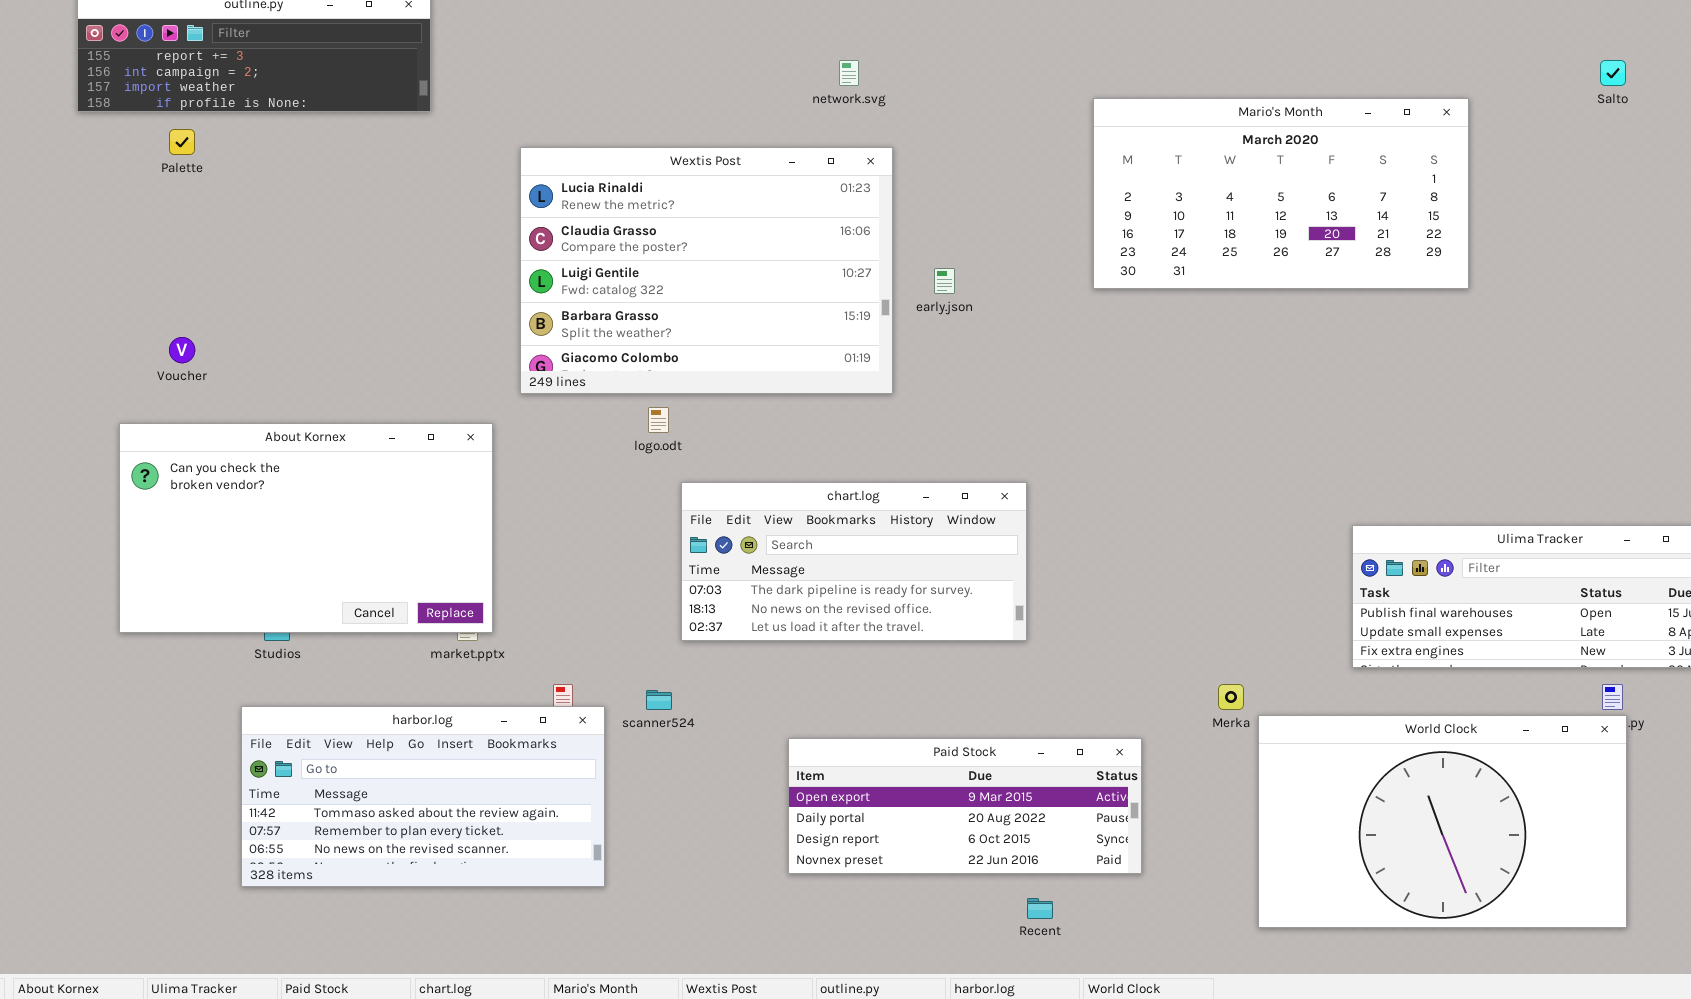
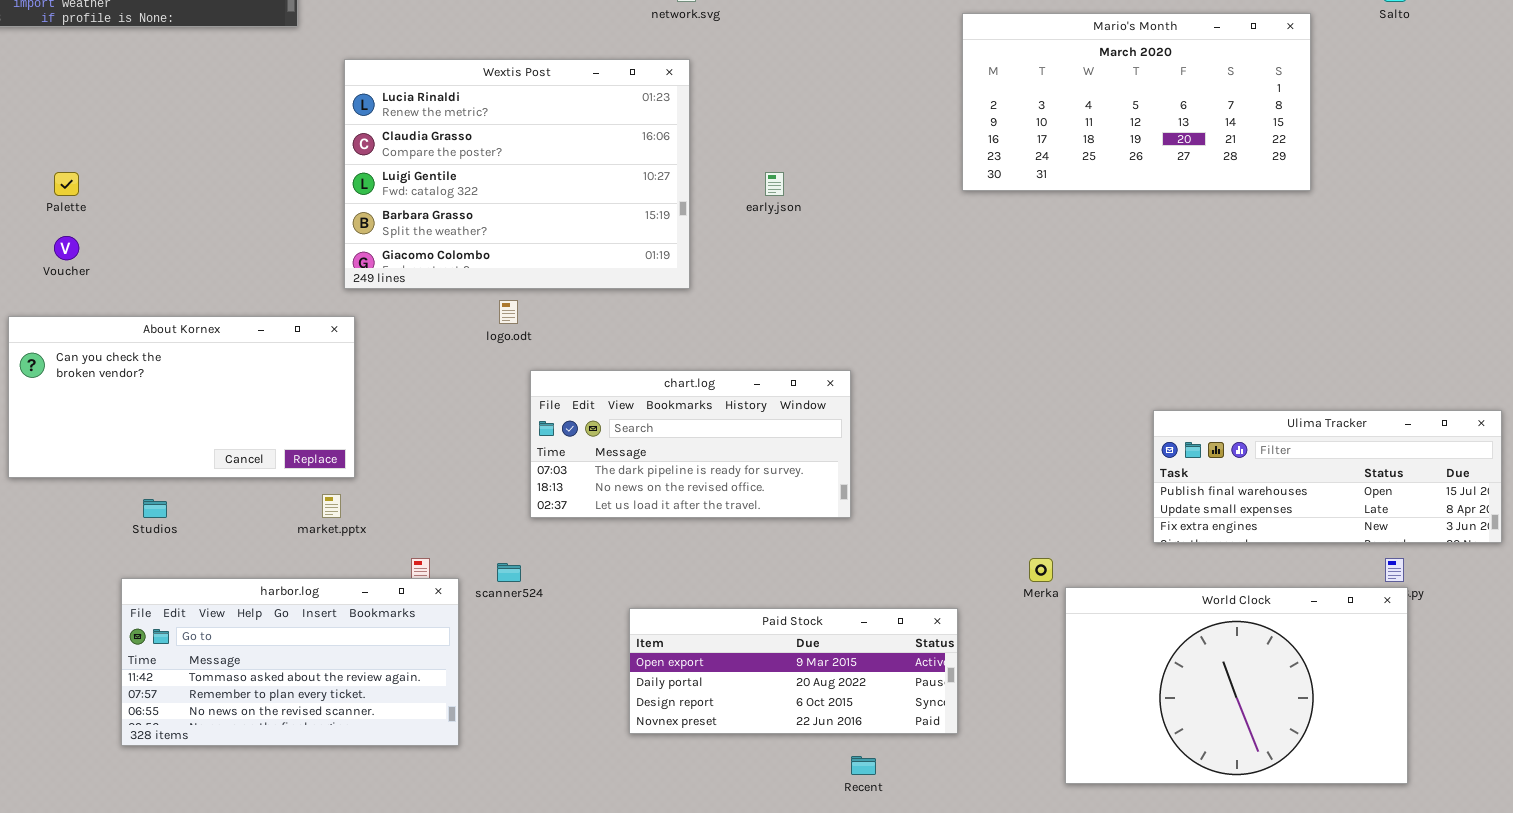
Mario's Month: [1093,98,1469,289] -> [962,13,1311,191], moved
Palette: [169,129,195,155] -> [54,172,79,196], moved
Wextis Post: [520,147,893,394] -> [344,59,690,289], moved
About Kornex: [119,423,493,633] -> [8,316,355,478], resized

